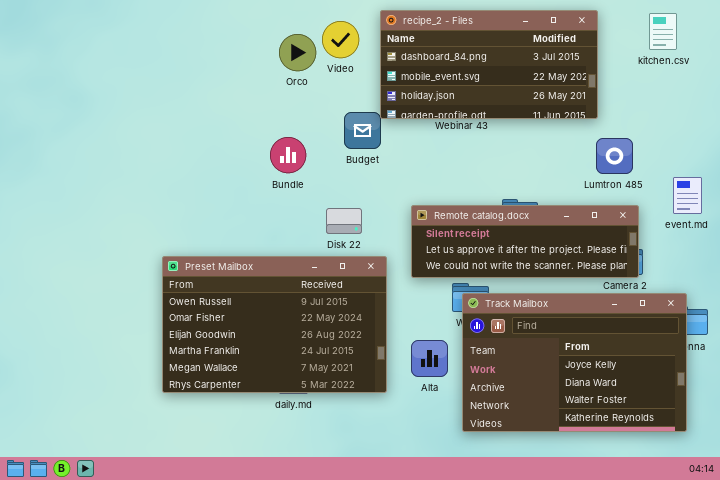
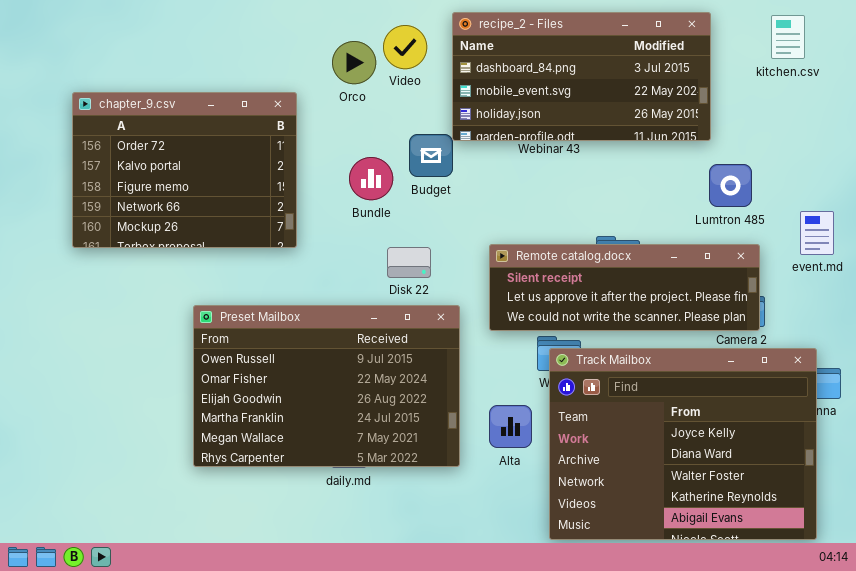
chapter_9.csv: none -> [72,92,297,248], opened
Bundle: [270,137,306,173] -> [349,157,393,200], moved
Track Mailbox: [462,293,687,432] -> [549,348,817,540], resized

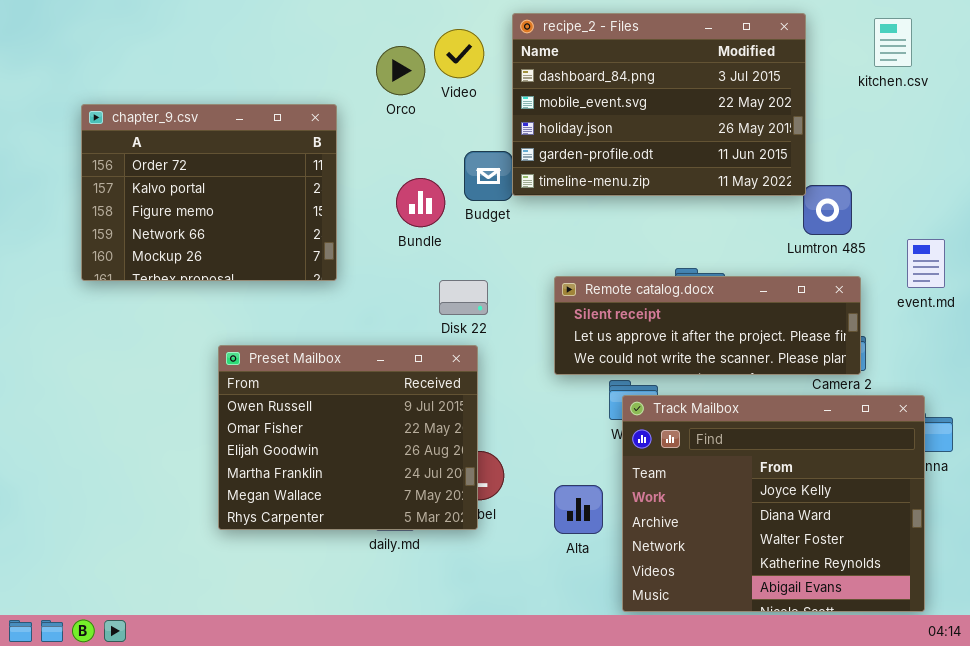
recipe_2 - Files: [452,12,711,141] -> [512,13,806,196], resized
Preset Mailbox: [193,305,460,467] -> [218,345,478,530], resized
Alta: [489,405,532,448] -> [554,485,603,534], moved

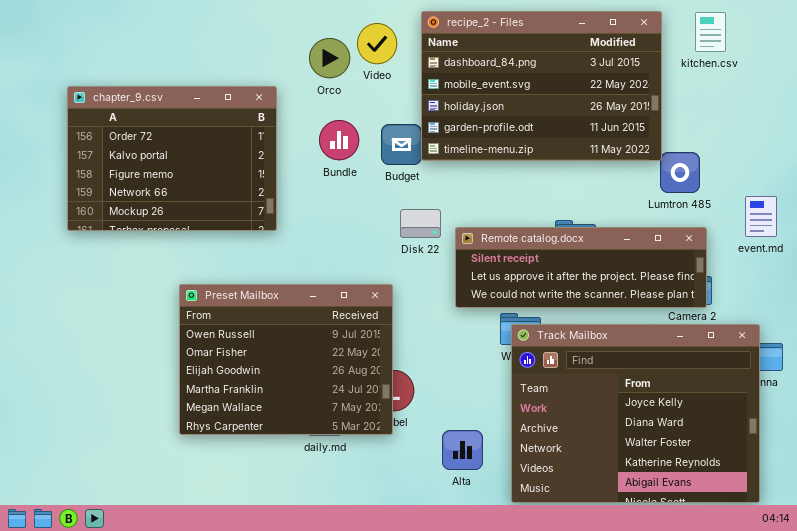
kitchen.csv: [874,18,912,67] -> [695,12,726,52], moved
Bundle: [396,178,445,227] -> [319,120,359,160], moved
Disk 22: [439,280,488,315] -> [400,209,441,238], moved
Alta: [554,485,603,534] -> [442,430,483,470], moved

